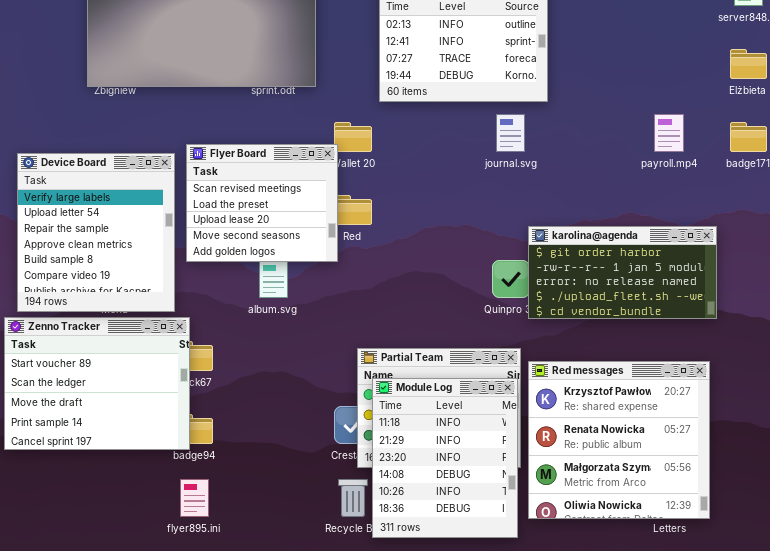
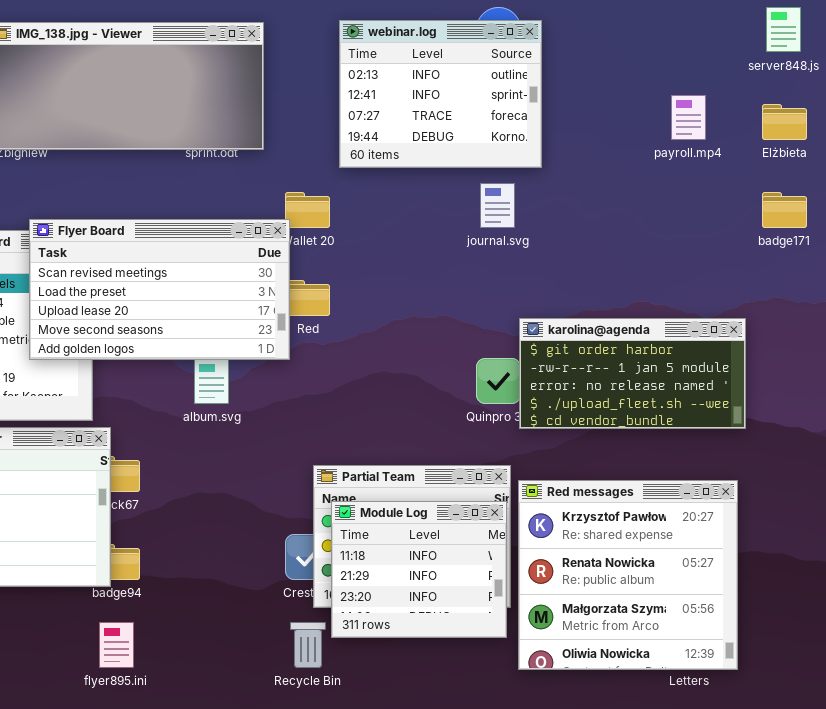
payroll.mp4: [654,114,684,152] -> [671,95,706,140], moved
Flyer Board: [186,144,338,262] -> [29,219,290,360], resized
Module Log: [372,378,518,538] -> [331,501,507,638], resized

